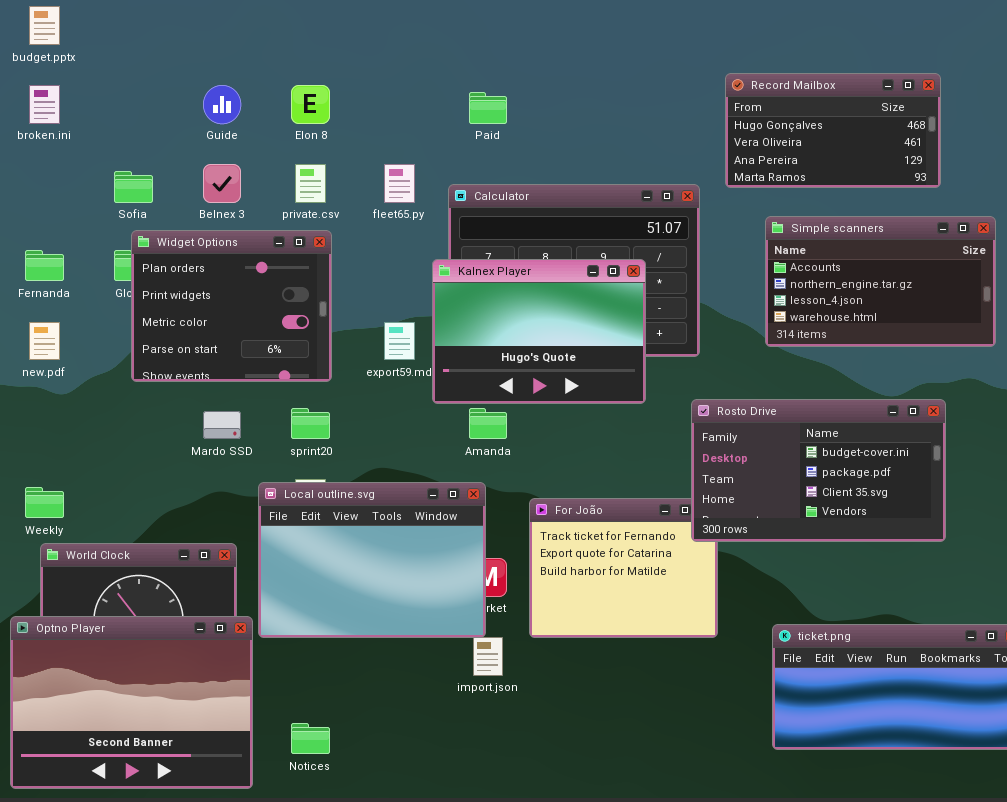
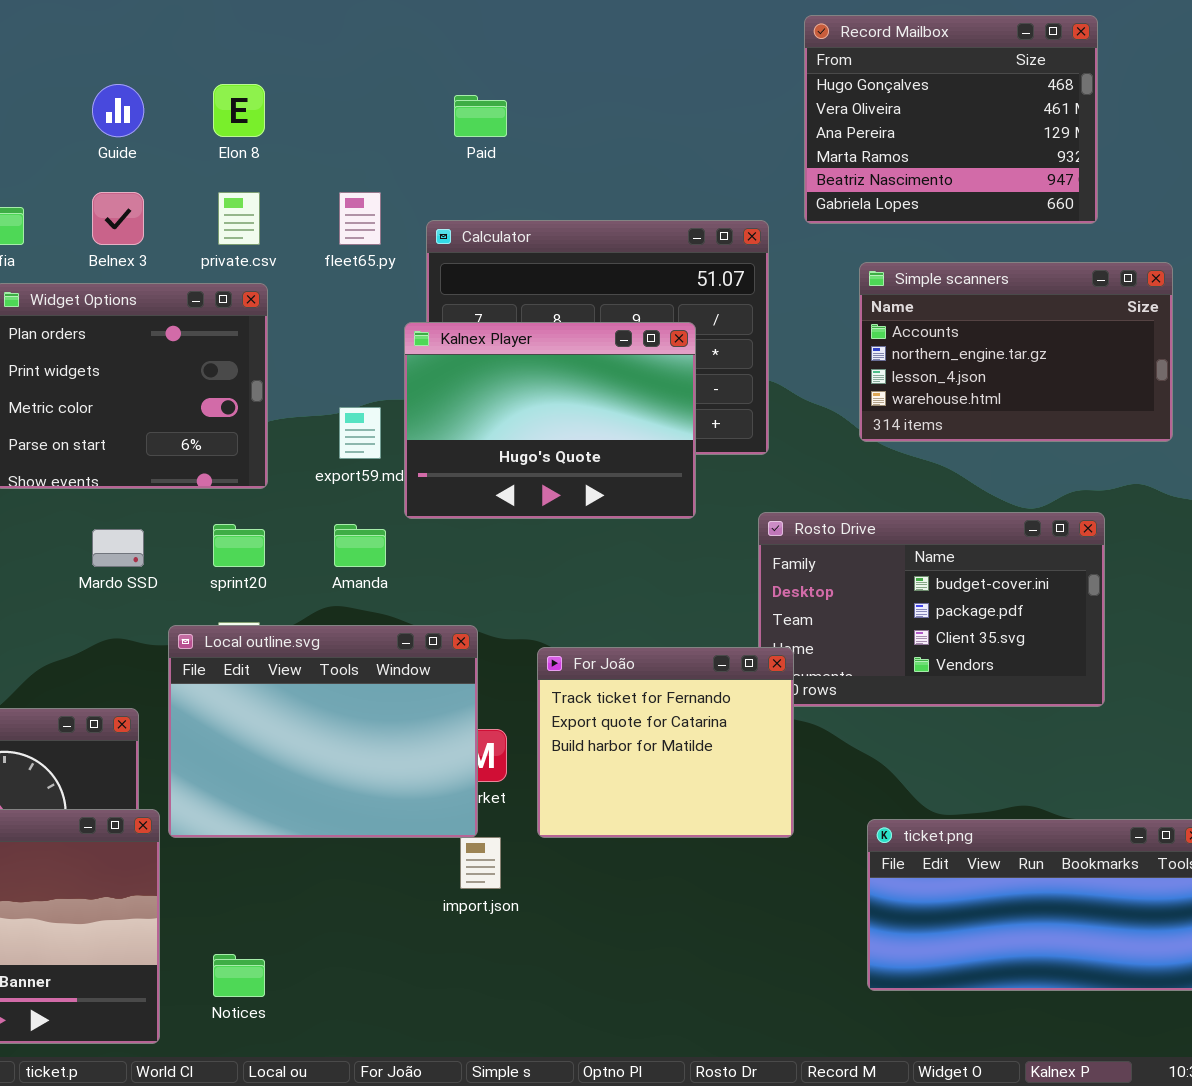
Record Mailbox: [725,73,941,188] -> [804,15,1098,224], resized
Amanda: [469,408,507,439] -> [334,524,386,567], moved
For João: [529,498,718,638] -> [537,647,794,838], raised

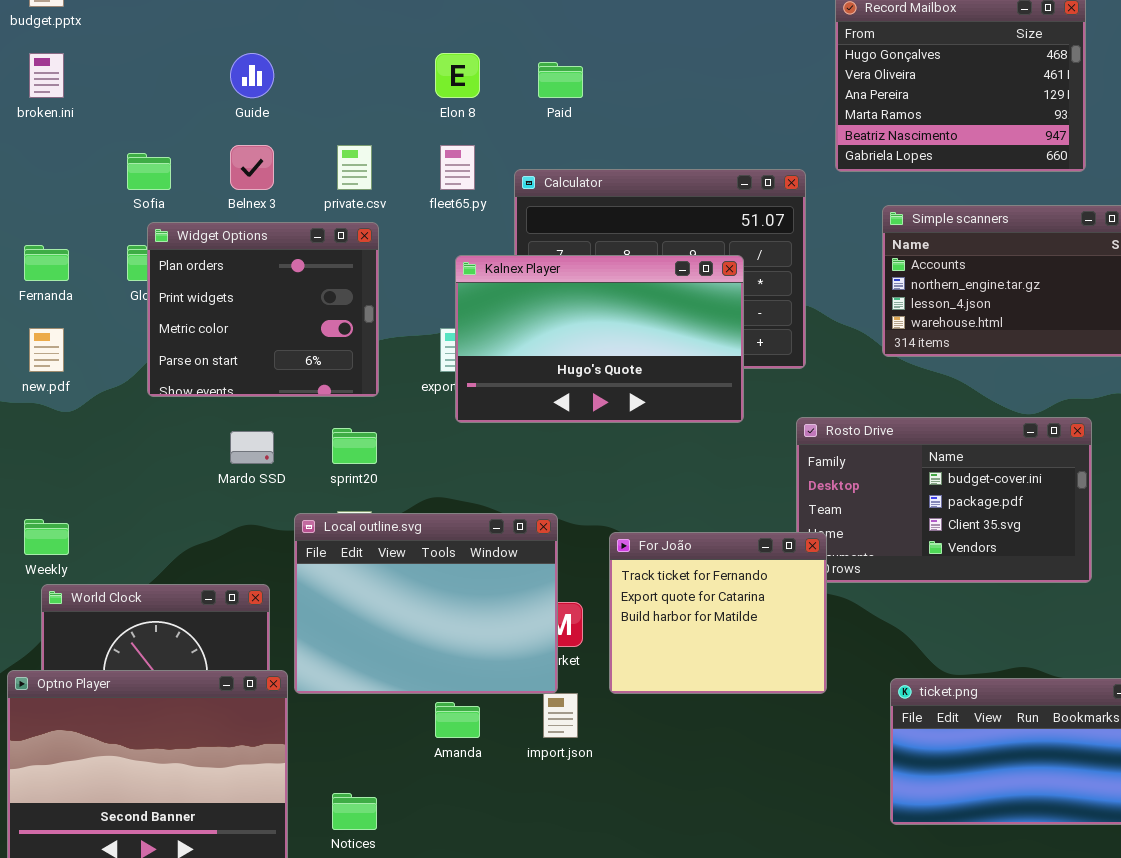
Elon 8: [213,84,265,137] -> [435,53,480,98], moved
Kalnex Player: [404,322,696,519] -> [455,255,744,423], resized
Amanda: [334,524,386,567] -> [435,702,480,738], moved

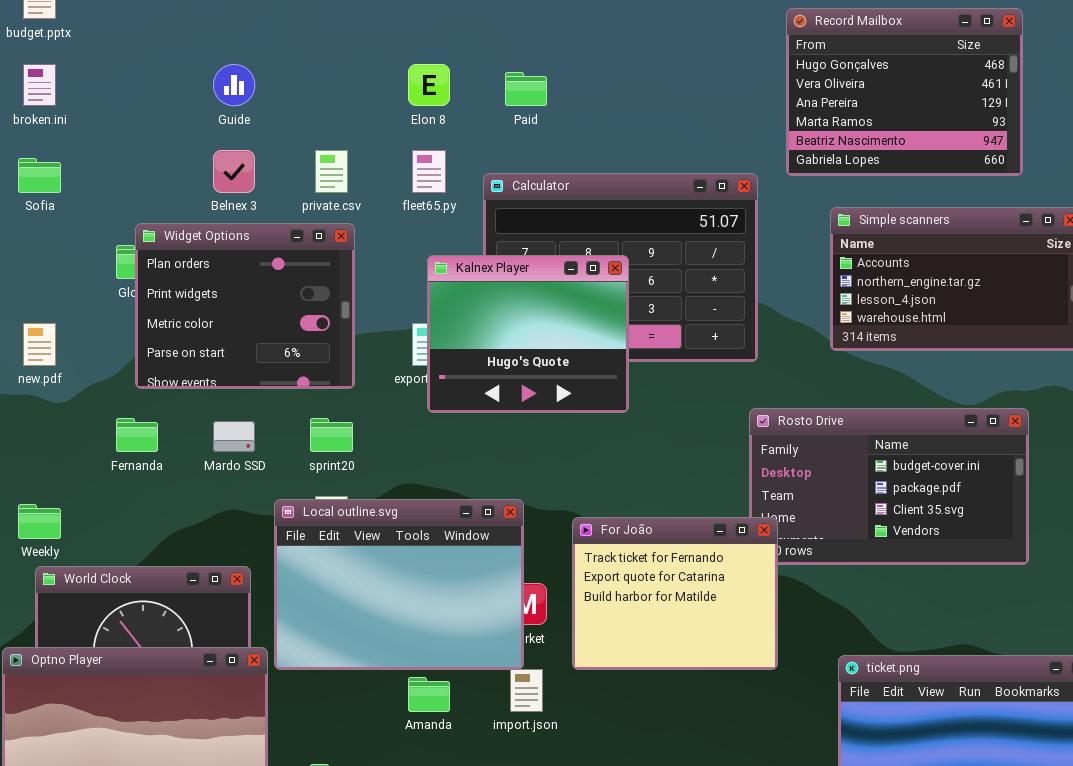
Sofia: [127,153,171,190] -> [18,158,61,193], moved
Fernanda: [24,245,69,281] -> [116,418,158,452], moved
Kalnex Player: [455,255,744,423] -> [427,255,629,413], resized

